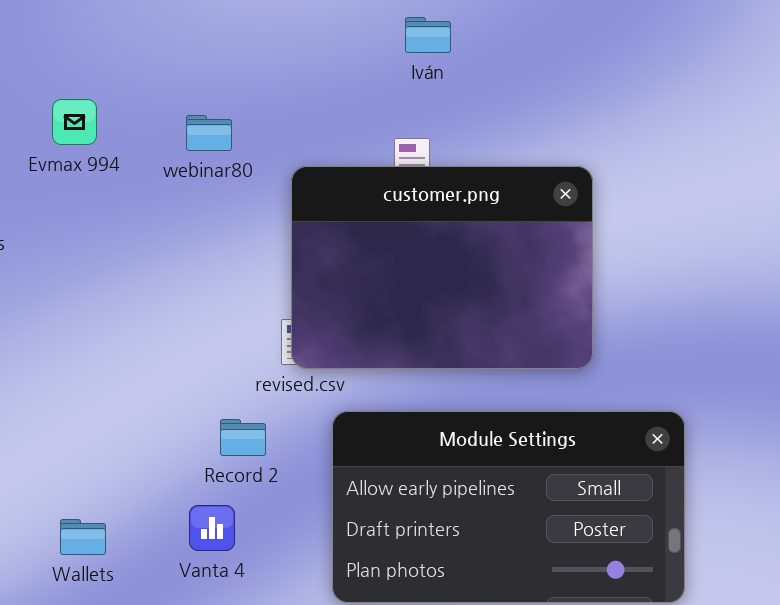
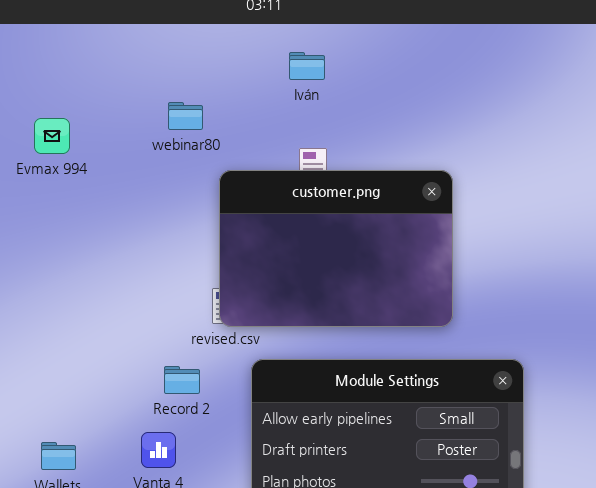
Iván: [405,17,451,53] -> [289,52,325,80], moved
webinar80: [186,115,232,151] -> [168,102,203,130], moved

